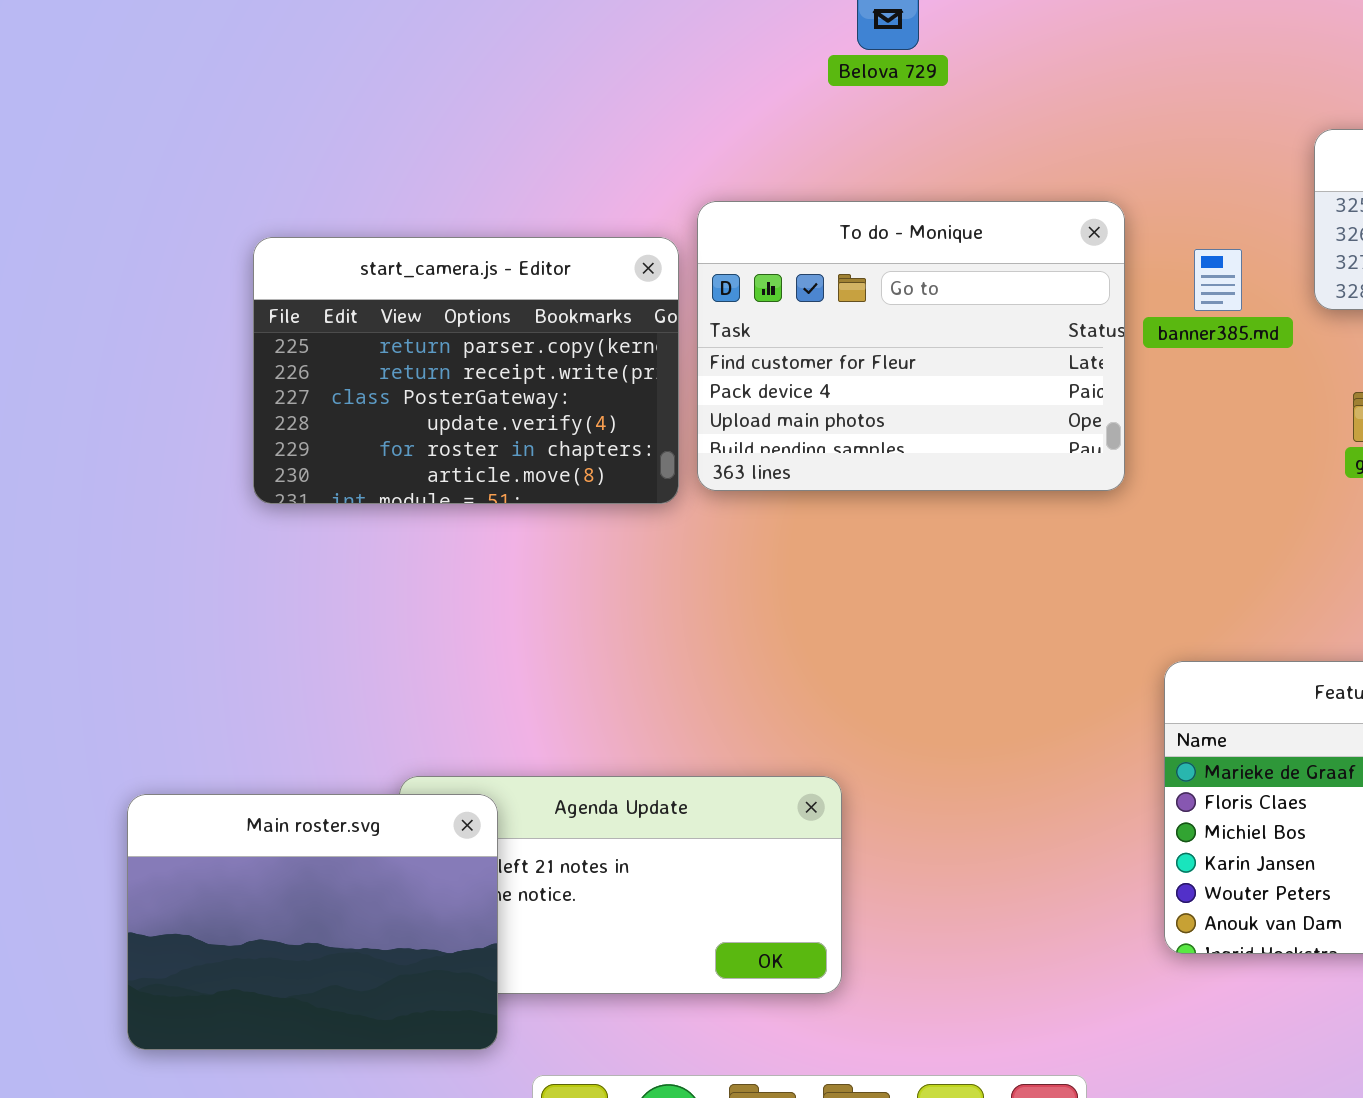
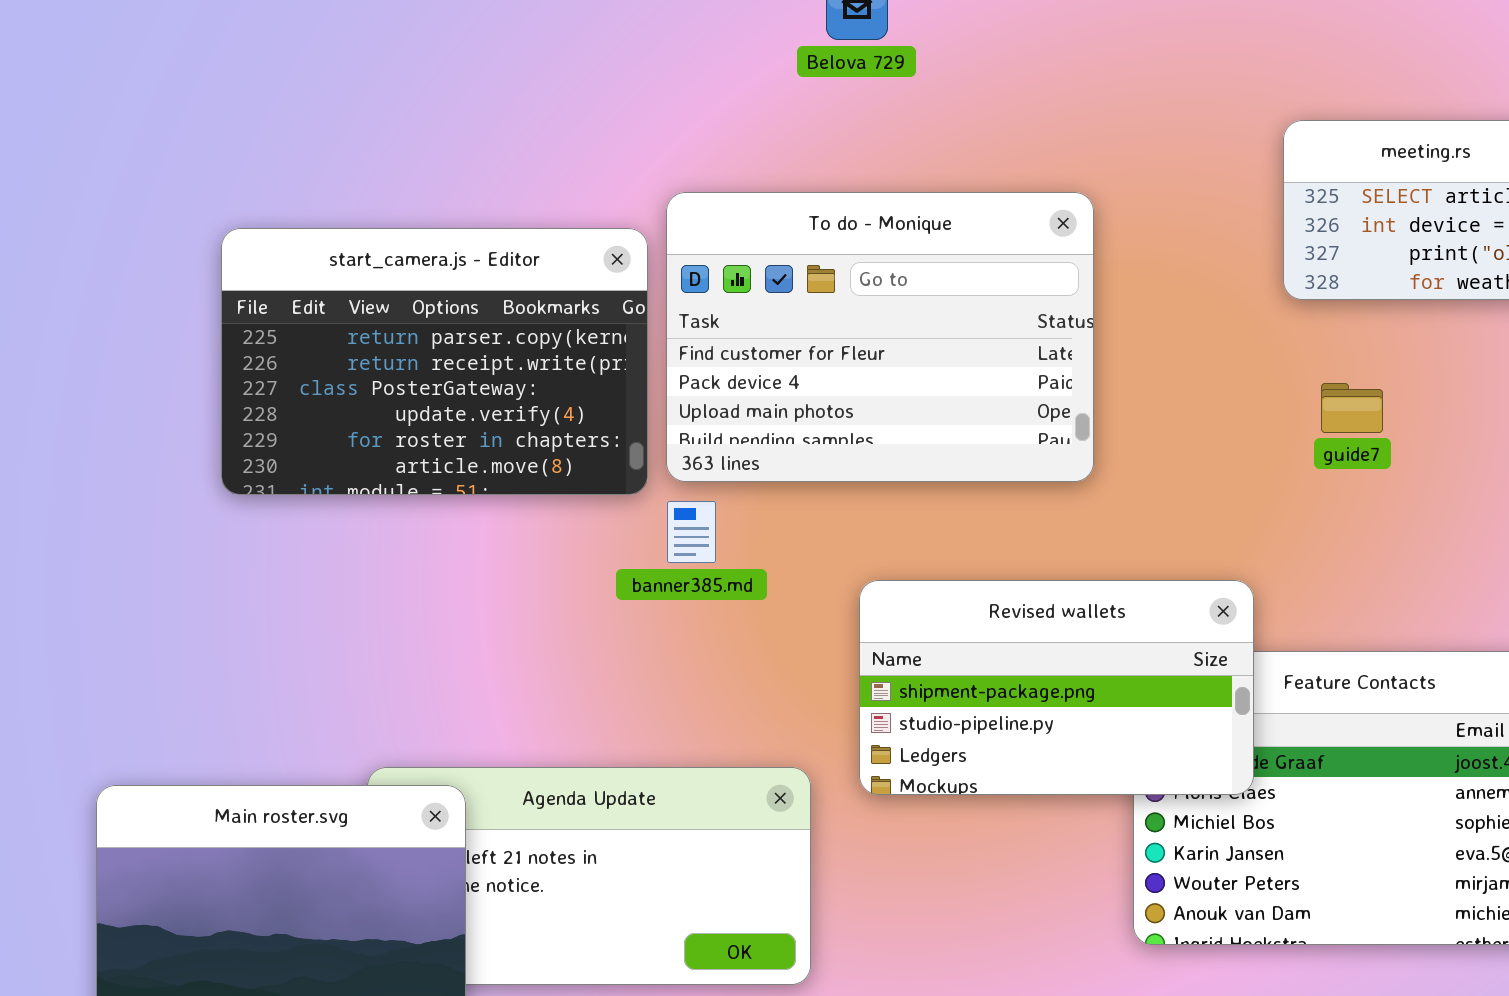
banner385.md: [1194,249,1242,311] -> [667,501,716,563], moved
Revised wallets: none -> [859,580,1254,795], opened

